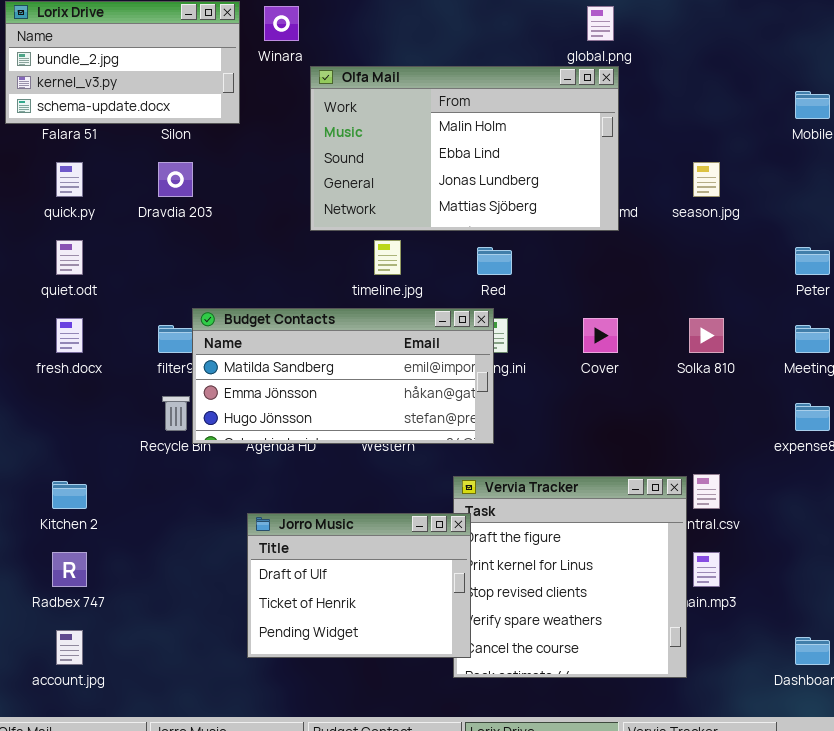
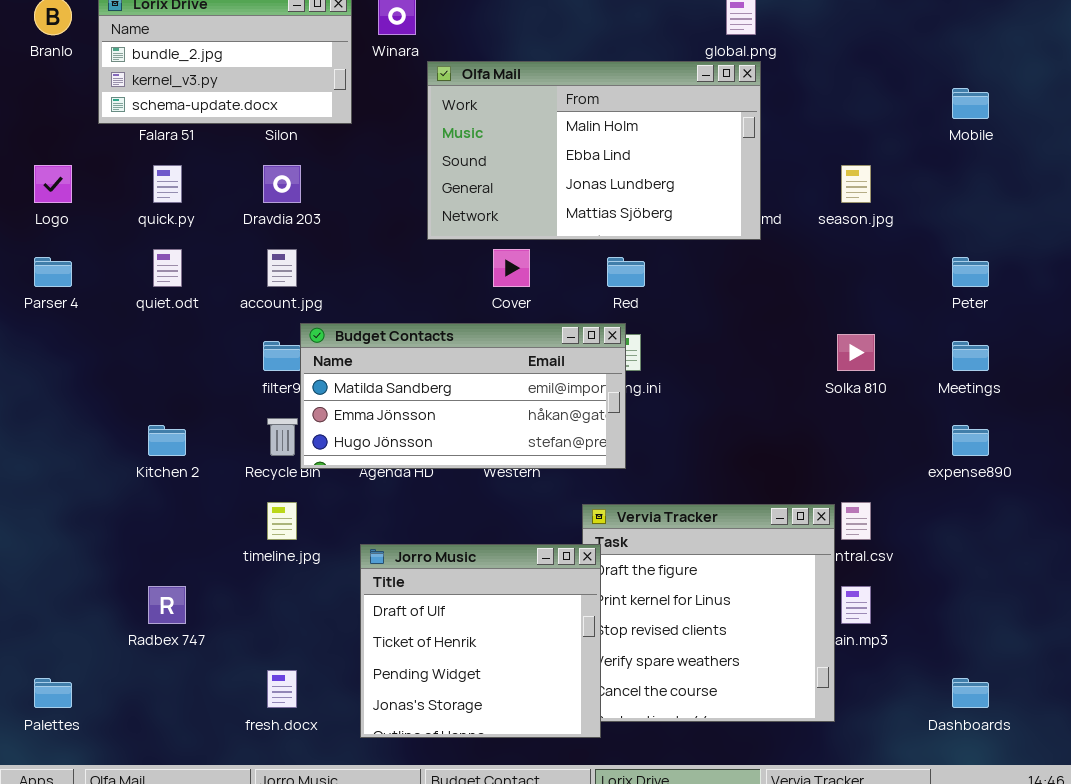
timeline.jpg: [374,240,401,275] -> [267,502,297,540], moved
fresh.docx: [56,318,83,353] -> [267,670,297,708], moved
Cover: [583,318,618,353] -> [493,249,530,287], moved
Kitchen 2: [52,481,87,509] -> [148,425,186,456], moved
Jorro Music: [247,513,471,658] -> [360,544,601,738], resized
account.jpg: [56,630,83,665] -> [267,249,297,287], moved

